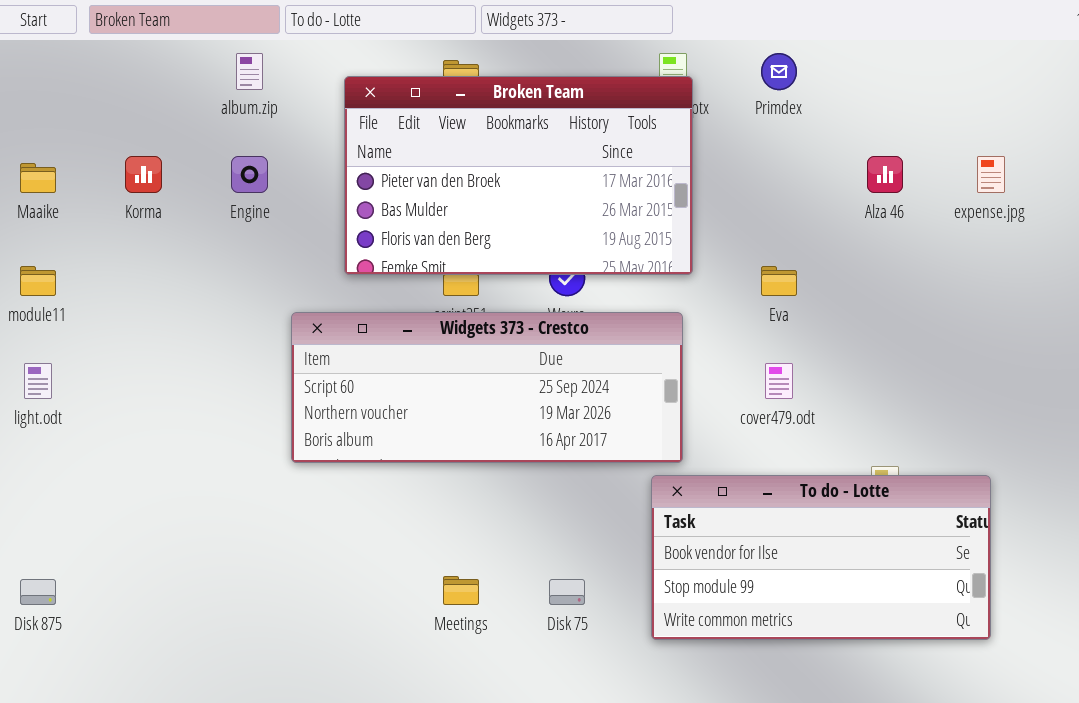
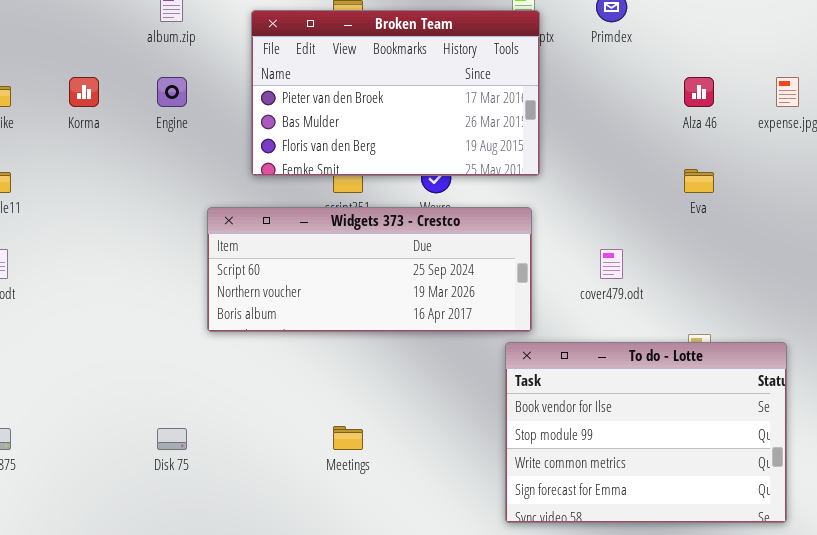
Eva: [761,266,797,296] -> [684,169,714,193], moved
To do - Lotte: [651,475,991,640] -> [505,342,787,523], resized
Disk 75: [549,579,585,605] -> [157,428,187,450], moved

